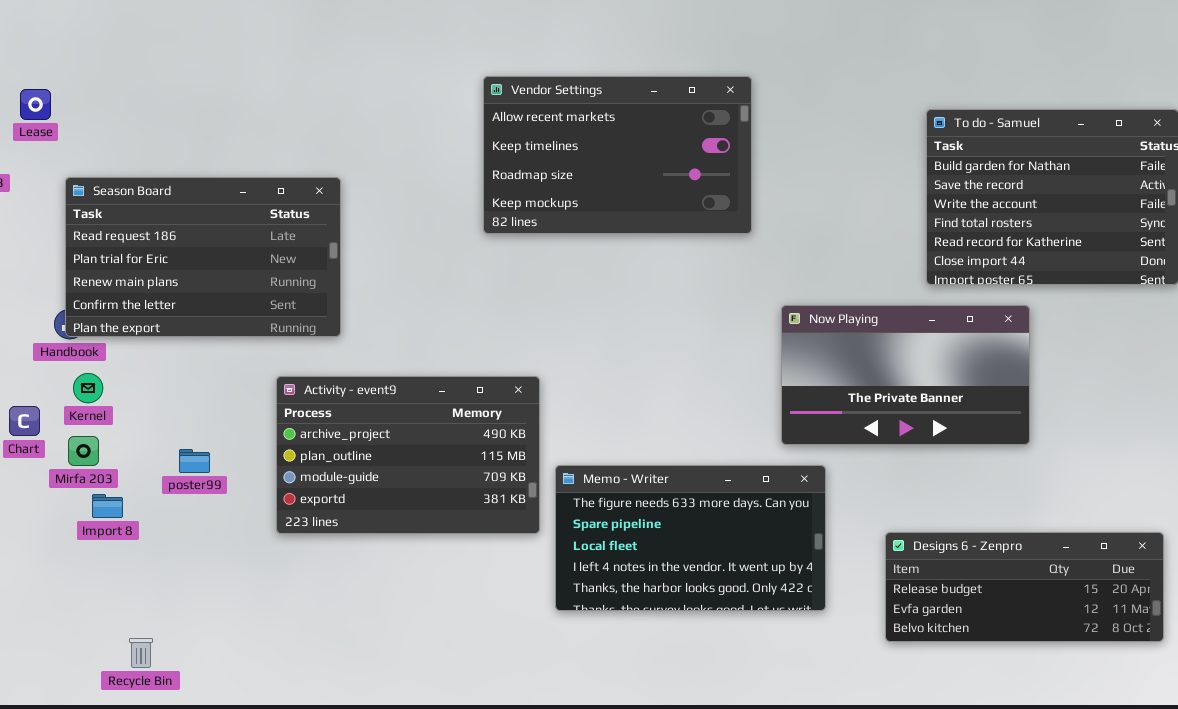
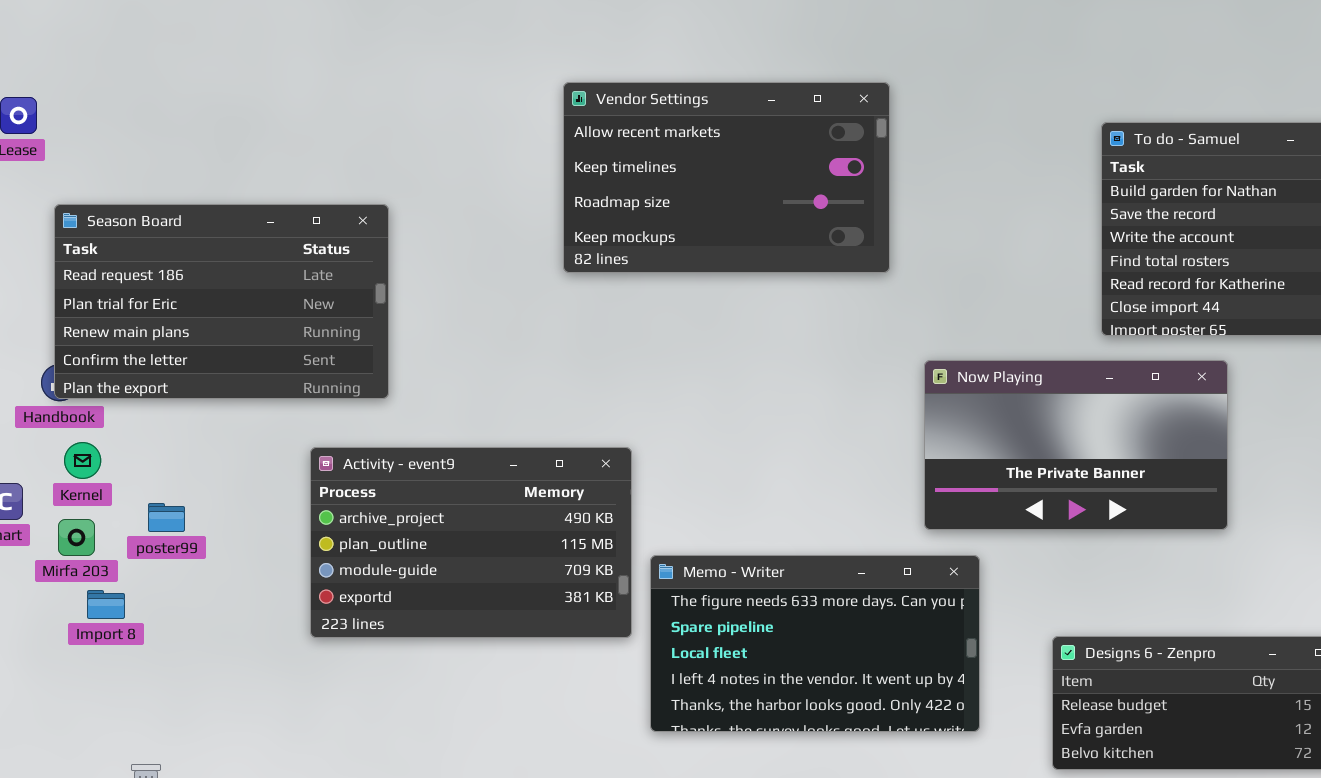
poster99: [179,449,210,473] -> [148,503,185,532], moved

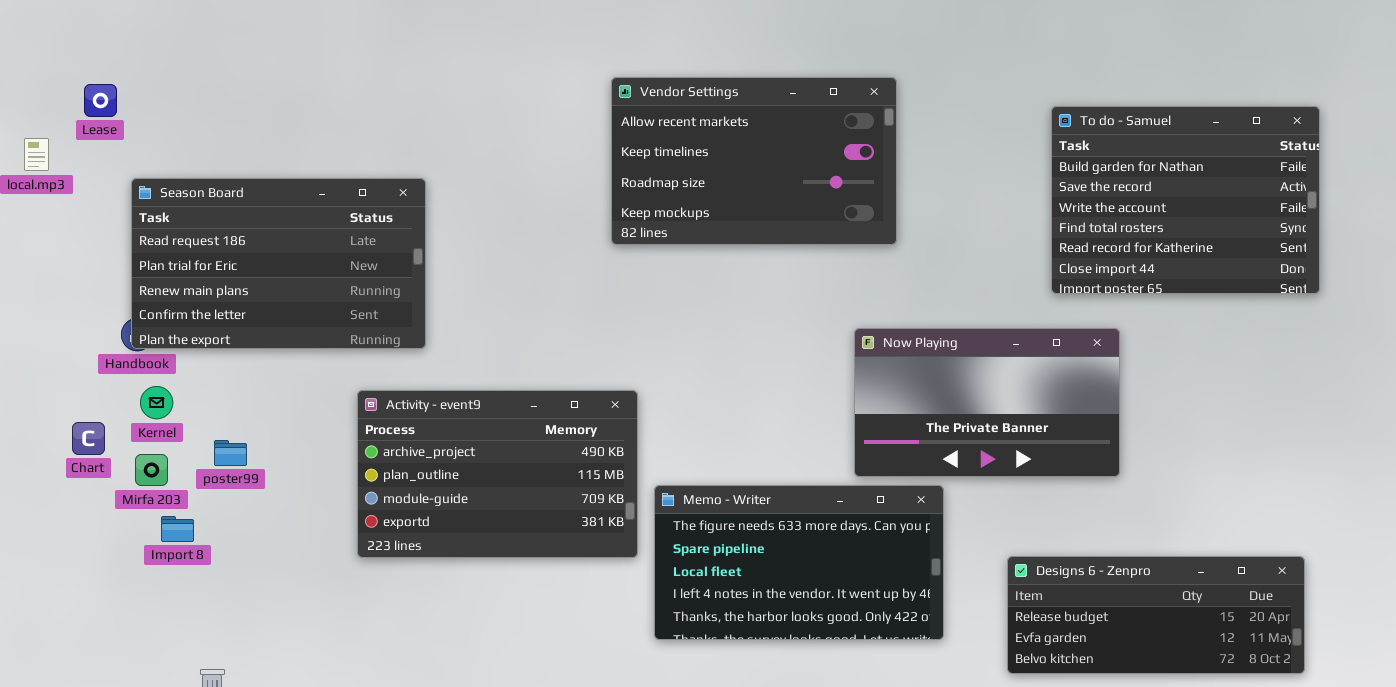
Vendor Settings: [563,82,890,273] -> [611,77,897,245], moved
Now Playing: [924,360,1228,530] -> [854,328,1120,477], moved

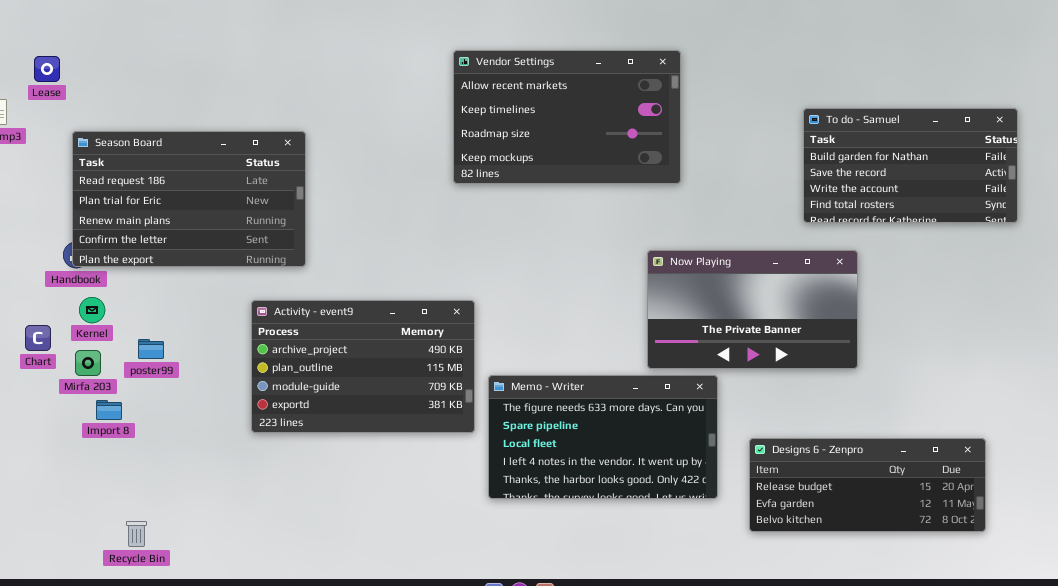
To do - Samuel: [1051,106,1320,294] -> [803,108,1018,223], resized
Designs 6 - Zenpro: [1007,556,1305,674] -> [749,438,986,532], moved

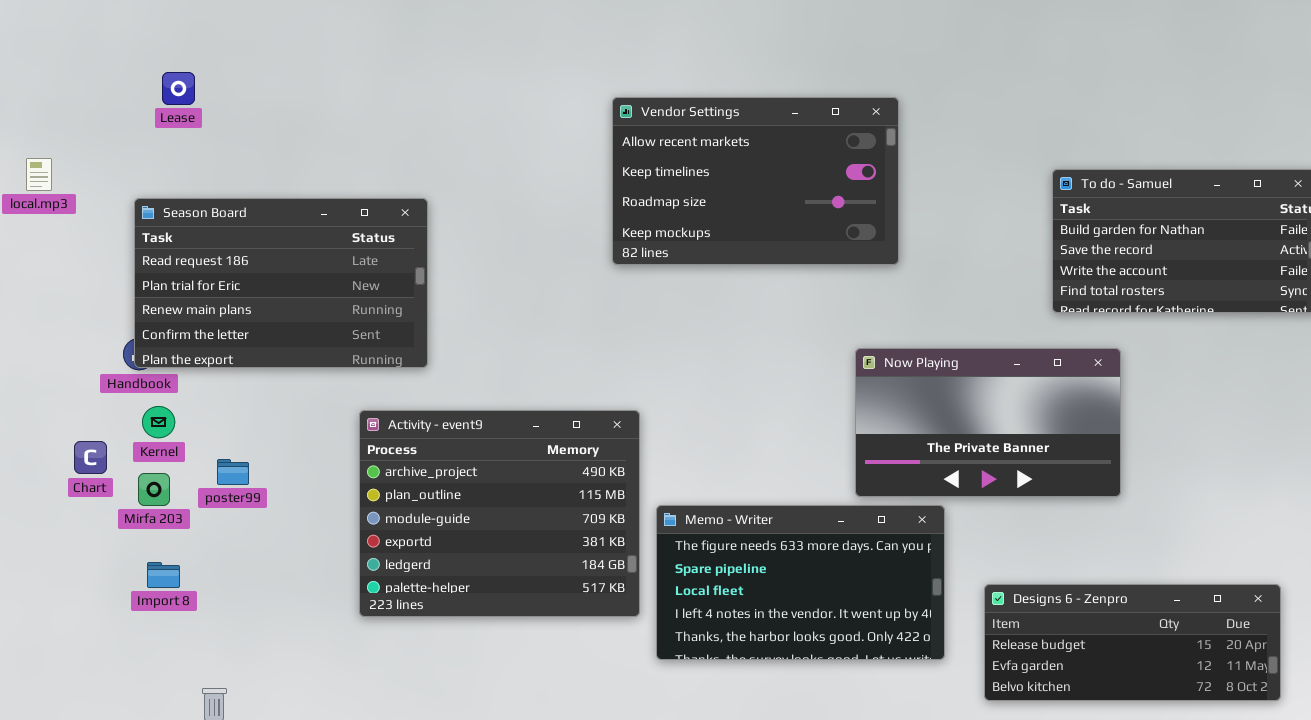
Lease: [34,56,60,82] -> [162,72,195,105], moved
Activity - event9: [251,300,475,433] -> [359,410,640,617], resized
Import 8: [96,400,122,420] -> [147,562,180,588], moved

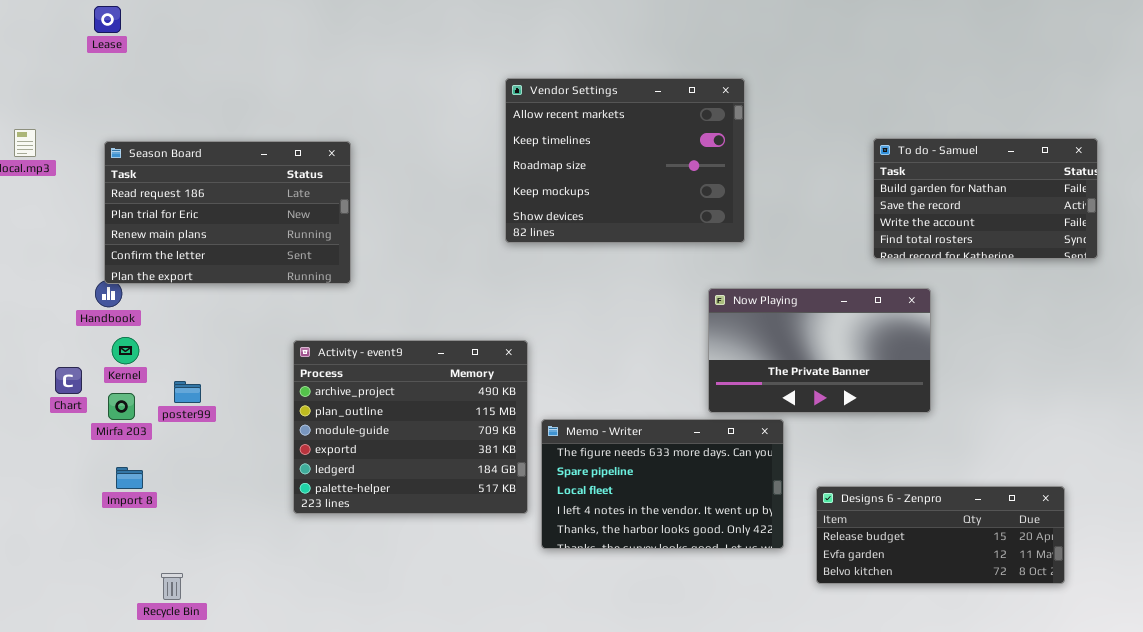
Lease: [162,72,195,105] -> [94,6,121,33], moved
Vendor Settings: [612,97,899,265] -> [505,78,745,243], resized
Season Board: [134,198,428,368] -> [104,141,351,284], moved

